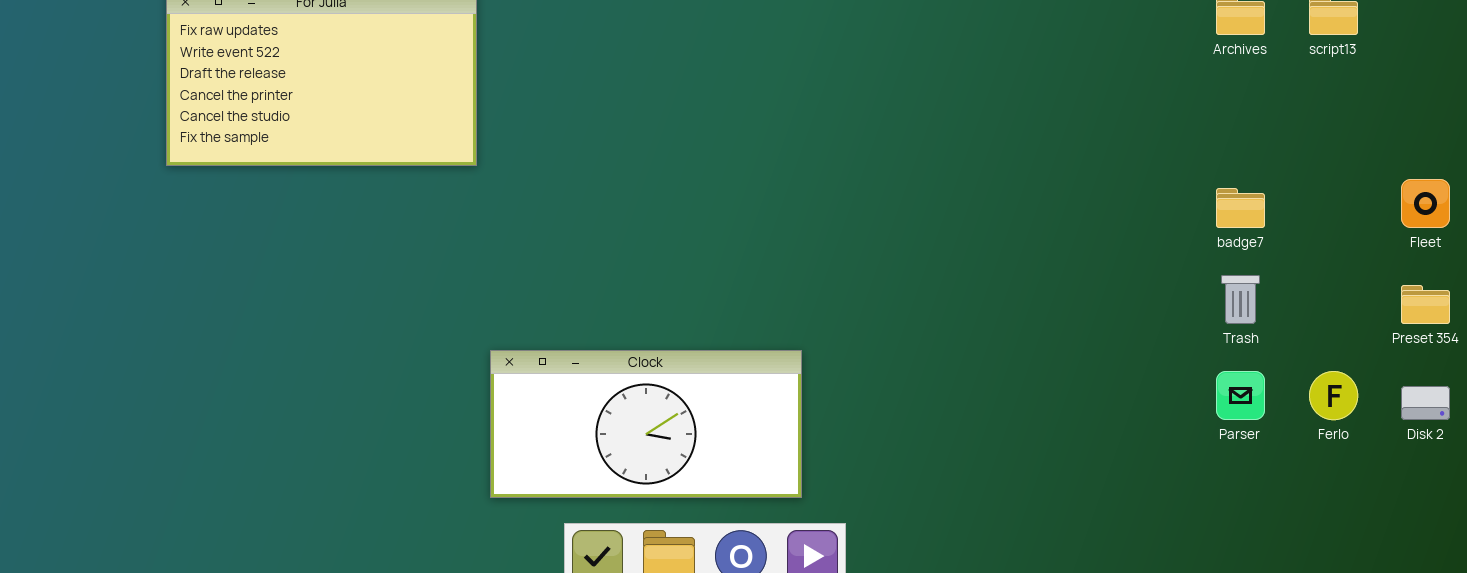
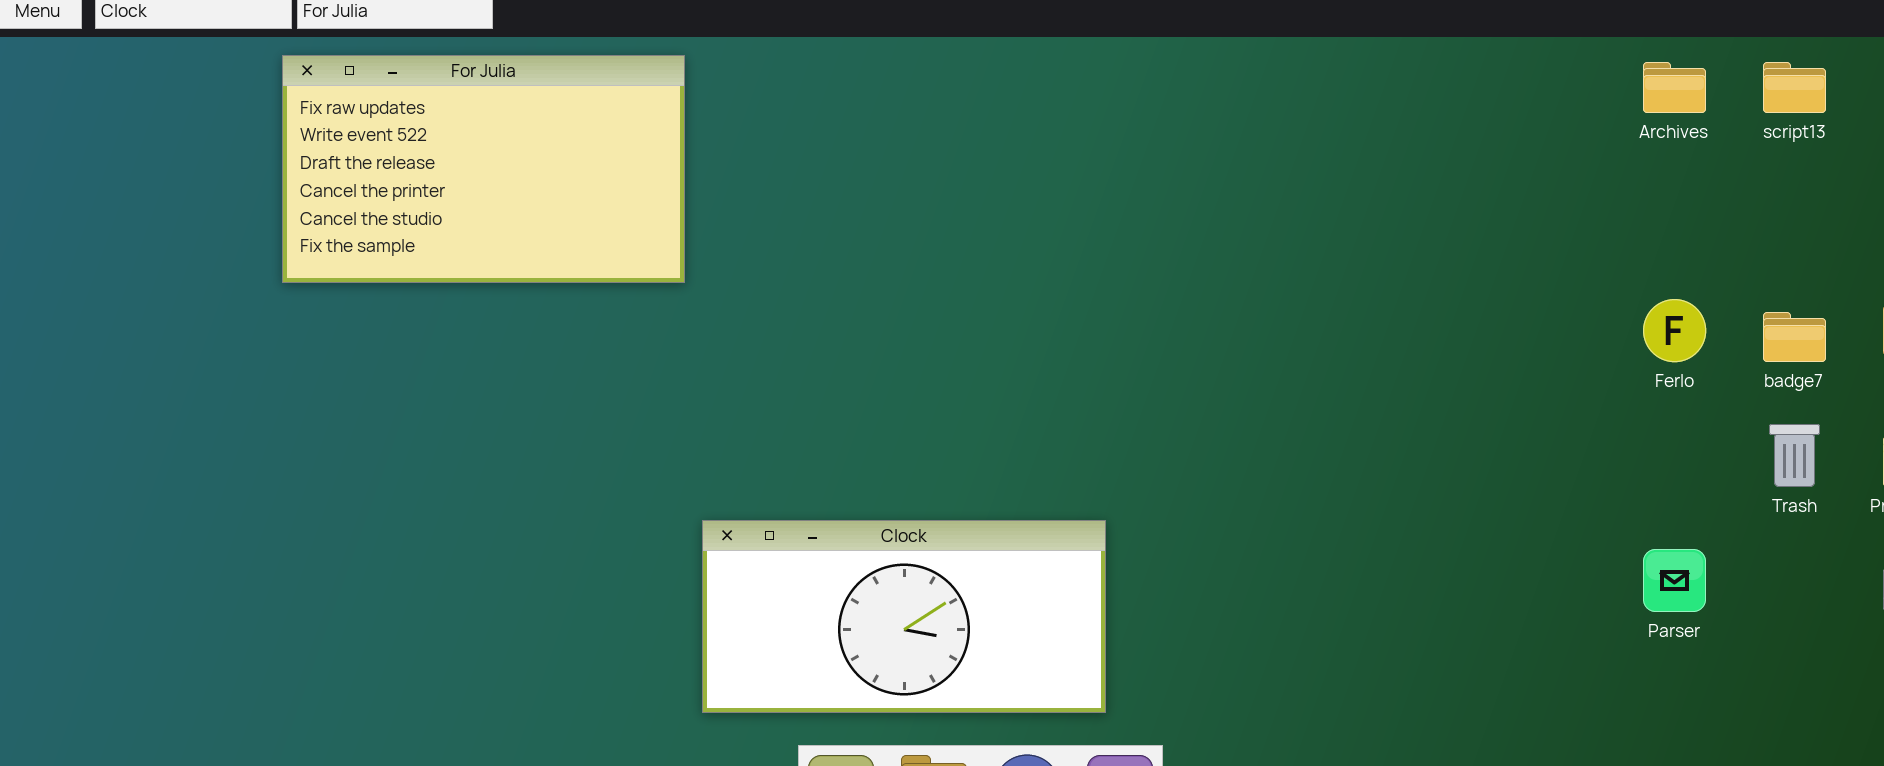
badge7: [1216,188,1265,228] -> [1763,312,1826,362], moved
Trash: [1221,275,1260,324] -> [1769,424,1820,487], moved
Ferlo: [1309,371,1358,420] -> [1643,299,1706,362], moved

